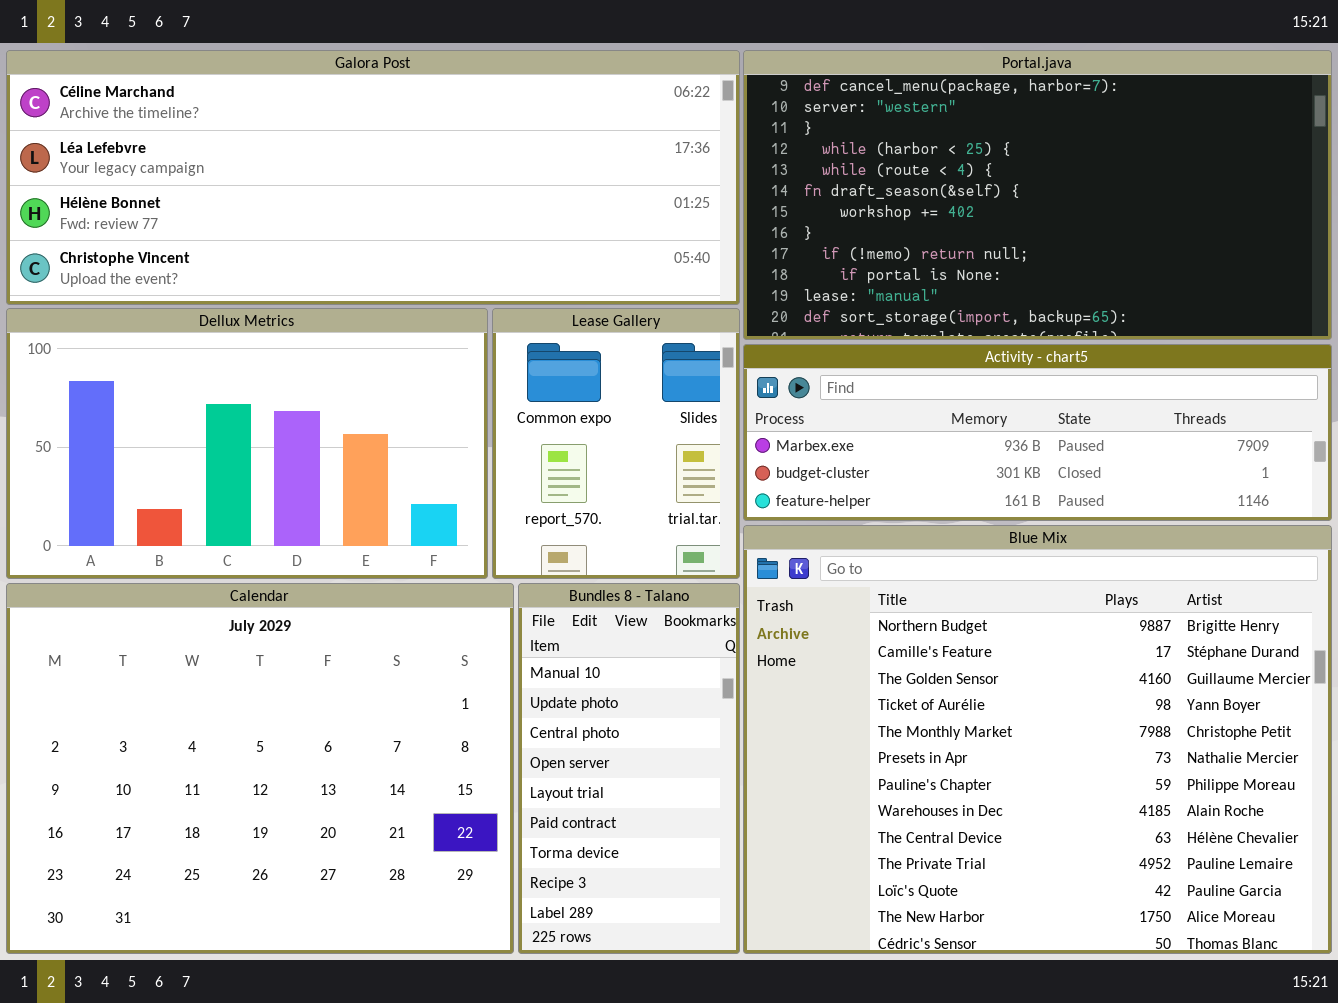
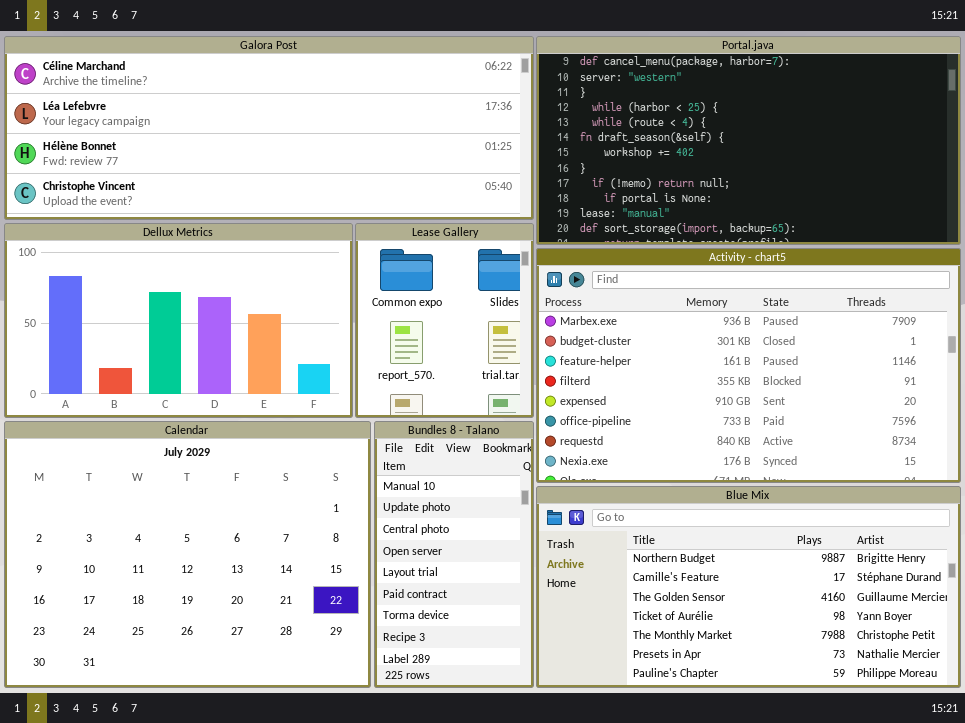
Activity - chart5: [743,344,1332,521] -> [536,248,961,483], resized
Blue Mix: [743,525,1332,954] -> [536,486,961,688], resized

